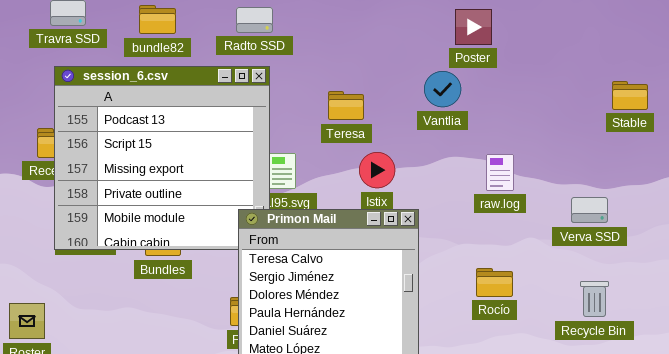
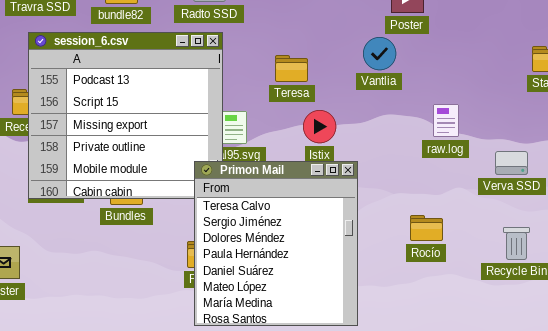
raw.log: [486,154,514,191] -> [433,104,459,137], moved

